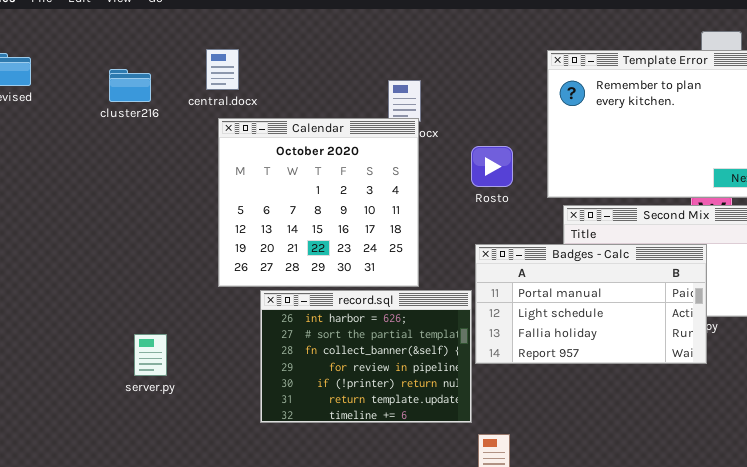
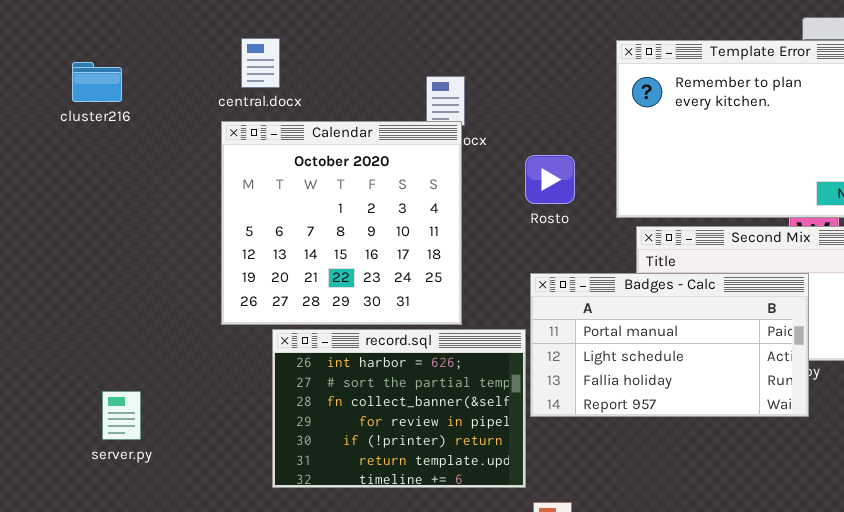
central.docx: [206,49,239,90] -> [241,38,280,88], moved
cluster216: [109,69,151,102] -> [72,62,122,102], moved
server.py: [134,334,167,376] -> [102,391,141,440], moved

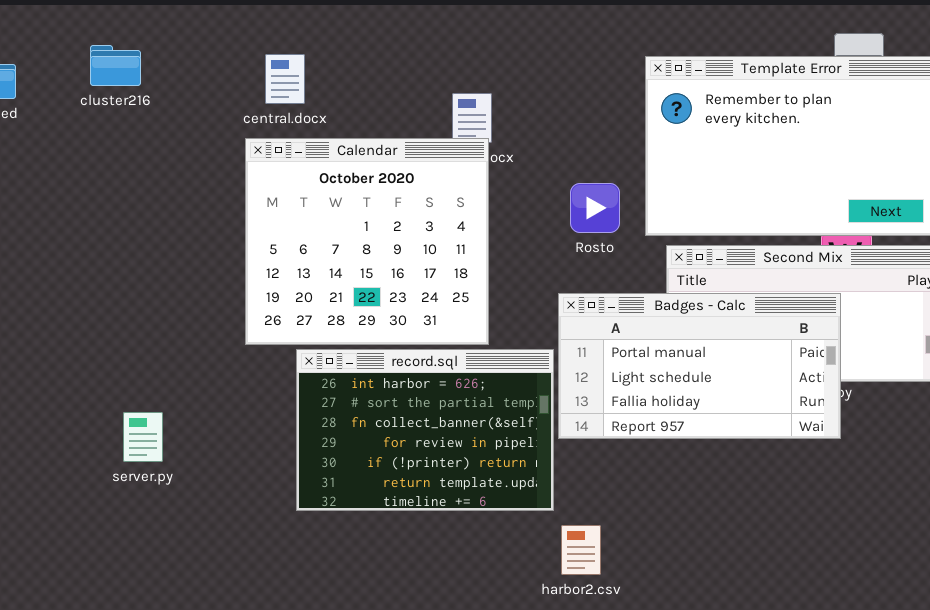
cluster216: [72,62,122,102] -> [90,45,141,86], moved
Rosto: [525,155,575,204] -> [570,183,620,233], moved

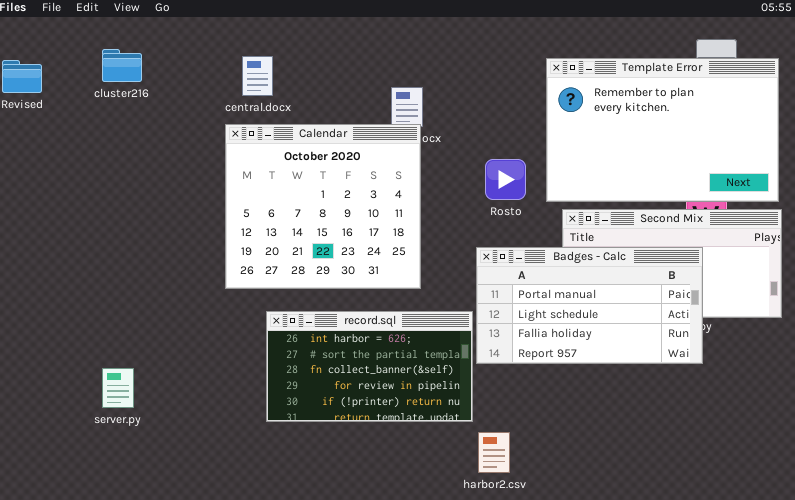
record.sql: [296,349,554,511] -> [266,311,473,422], resized
server.py: [123,412,163,462] -> [102,368,134,408], moved

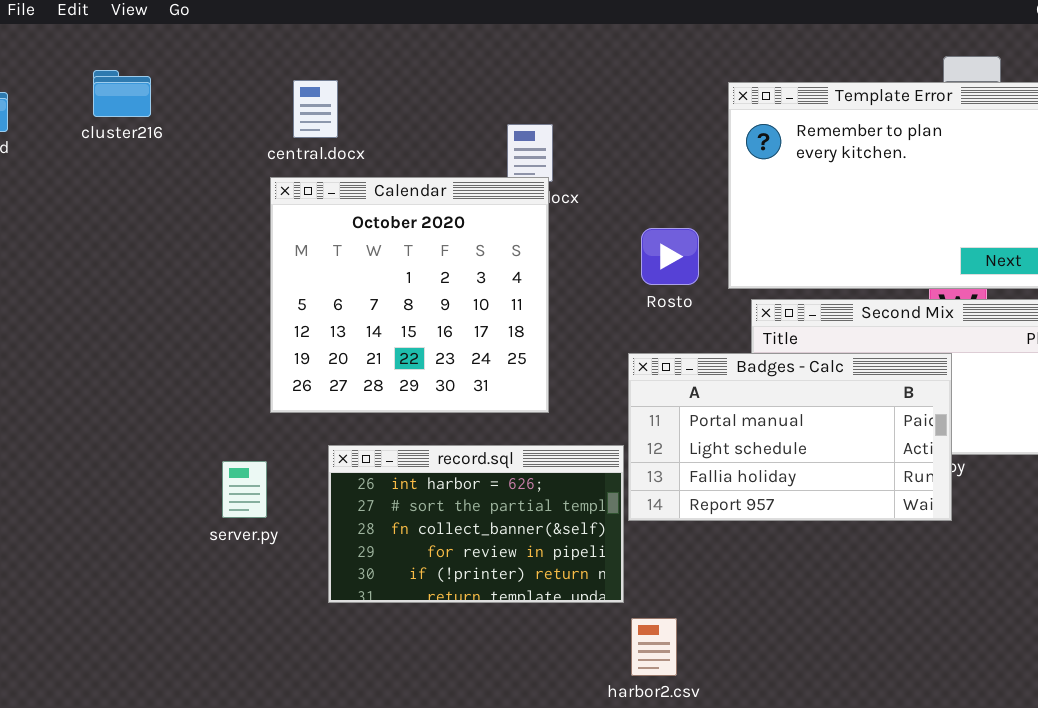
server.py: [102,368,134,408] -> [222,461,267,518], moved

